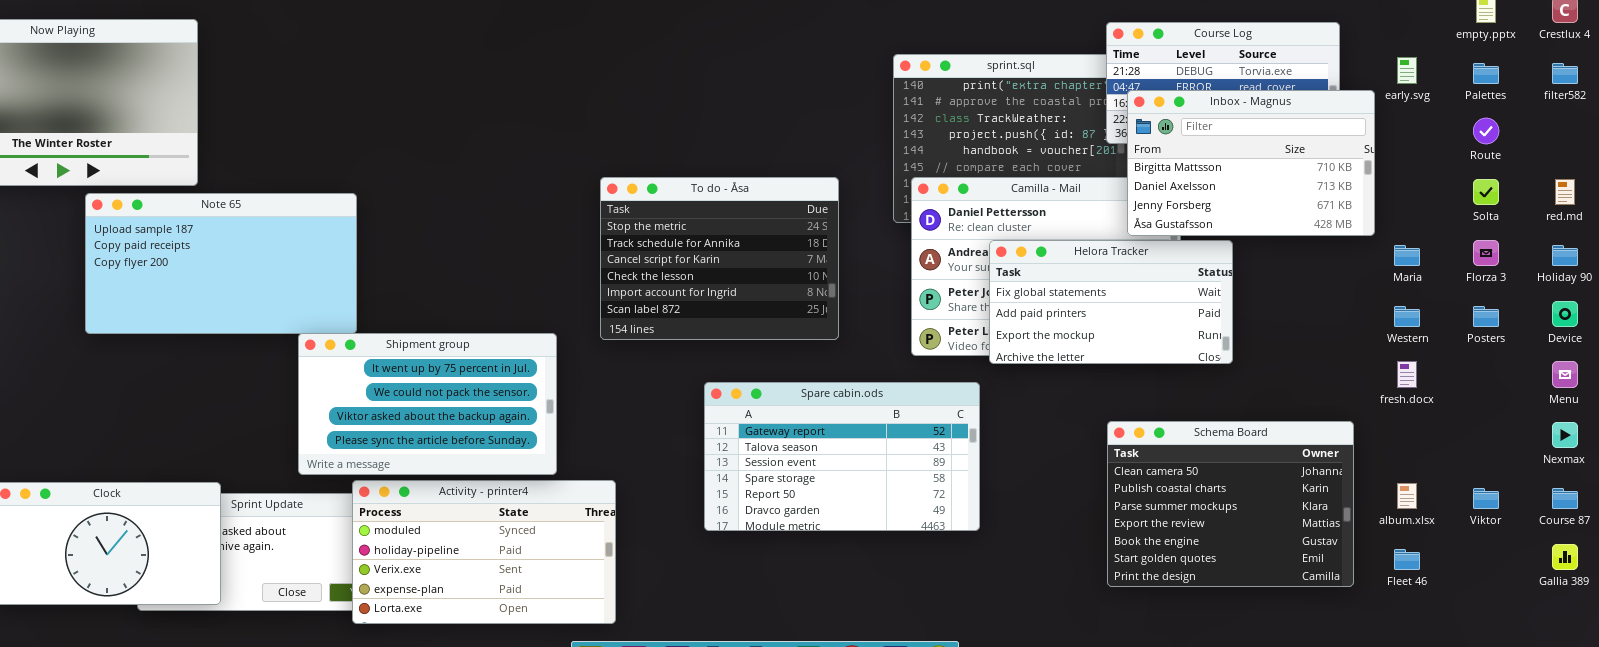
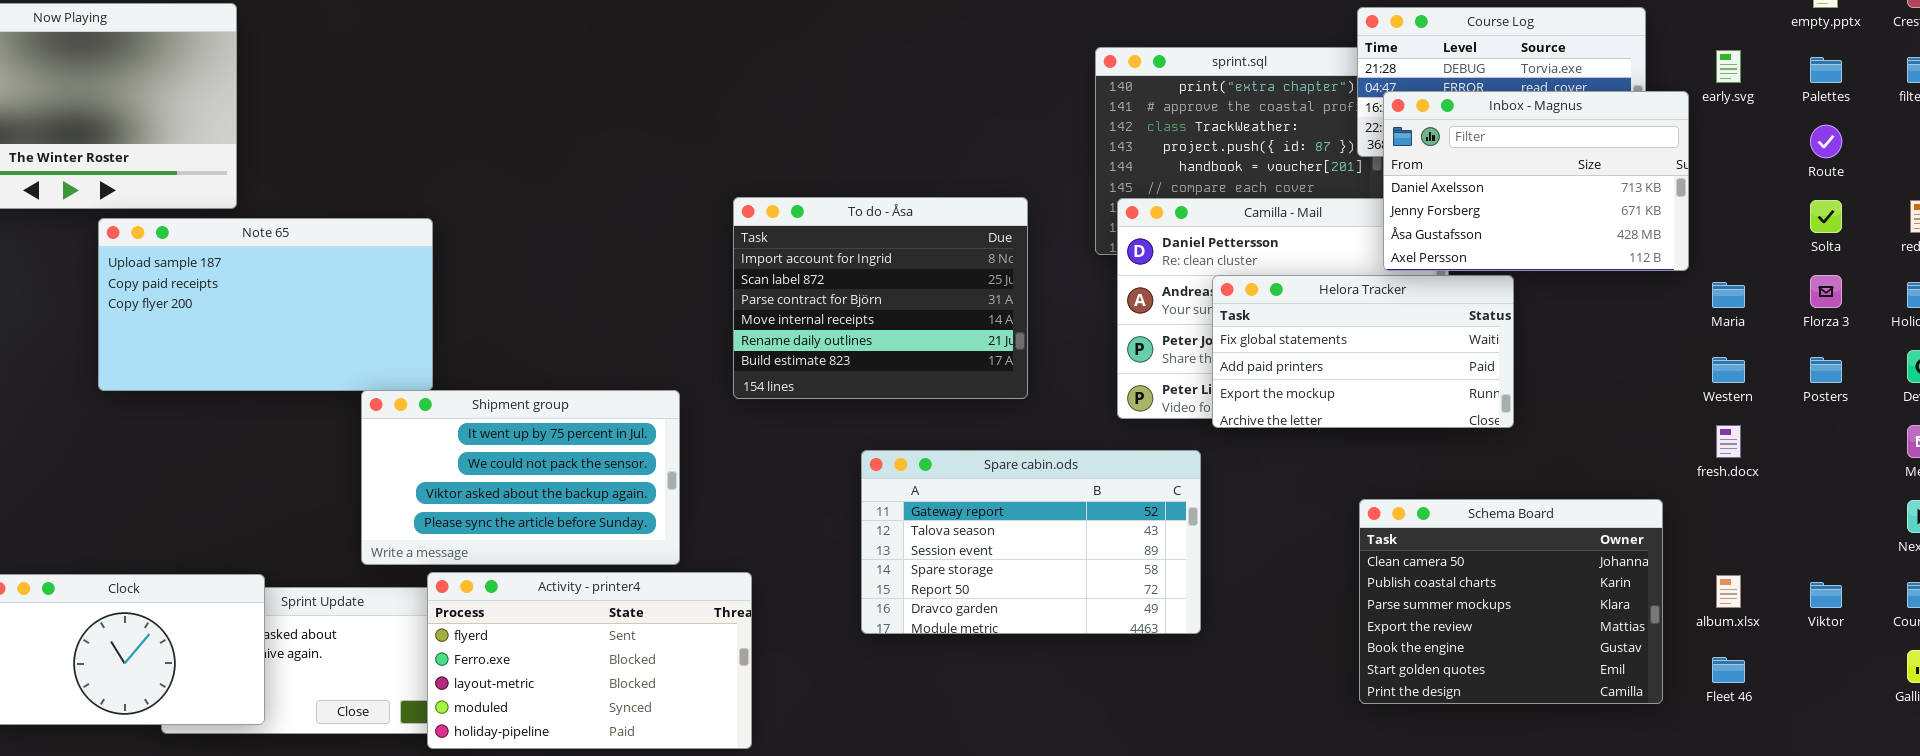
Inbox - Magnus: [1127,90,1375,236] -> [1383,91,1689,271], scrolled down 1 row
To do - Åsa: [600,177,839,340] -> [733,197,1028,399], scrolled down 4 rows
Activity - printer4: [352,480,616,624] -> [427,572,752,749], scrolled up 3 rows

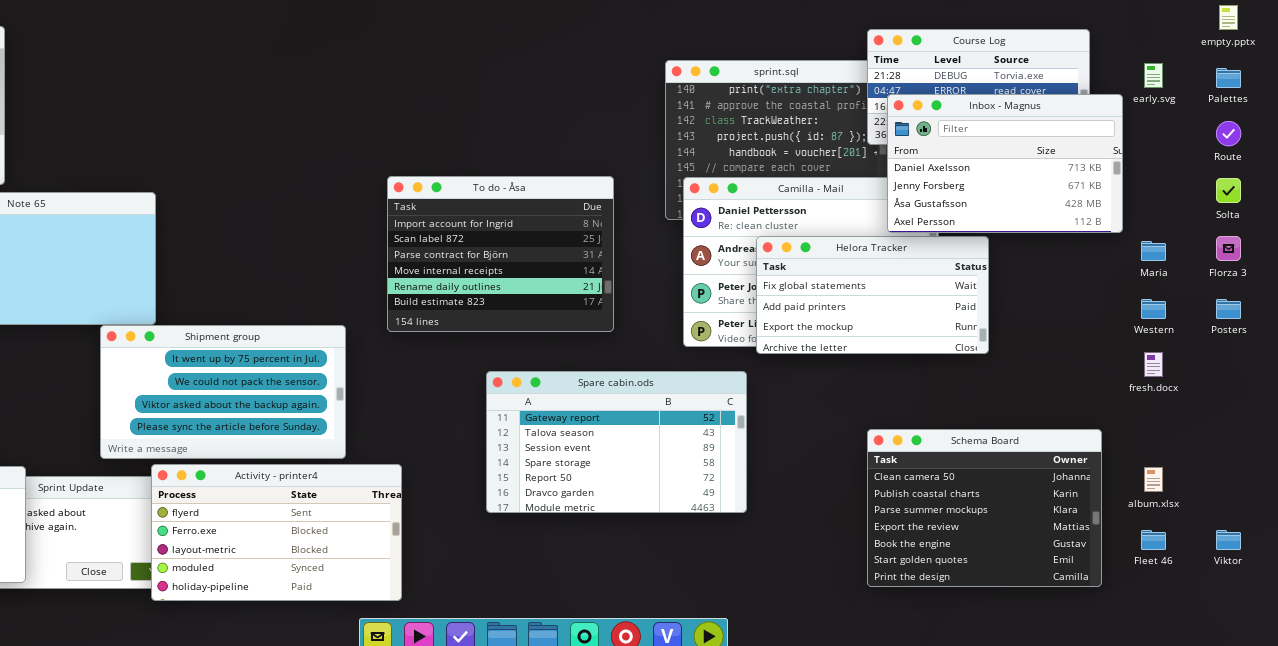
Schema Board: [1359,499,1663,704] -> [867,429,1102,587], moved
Viktor: [1810,582,1842,608] -> [1216,530,1241,550], moved

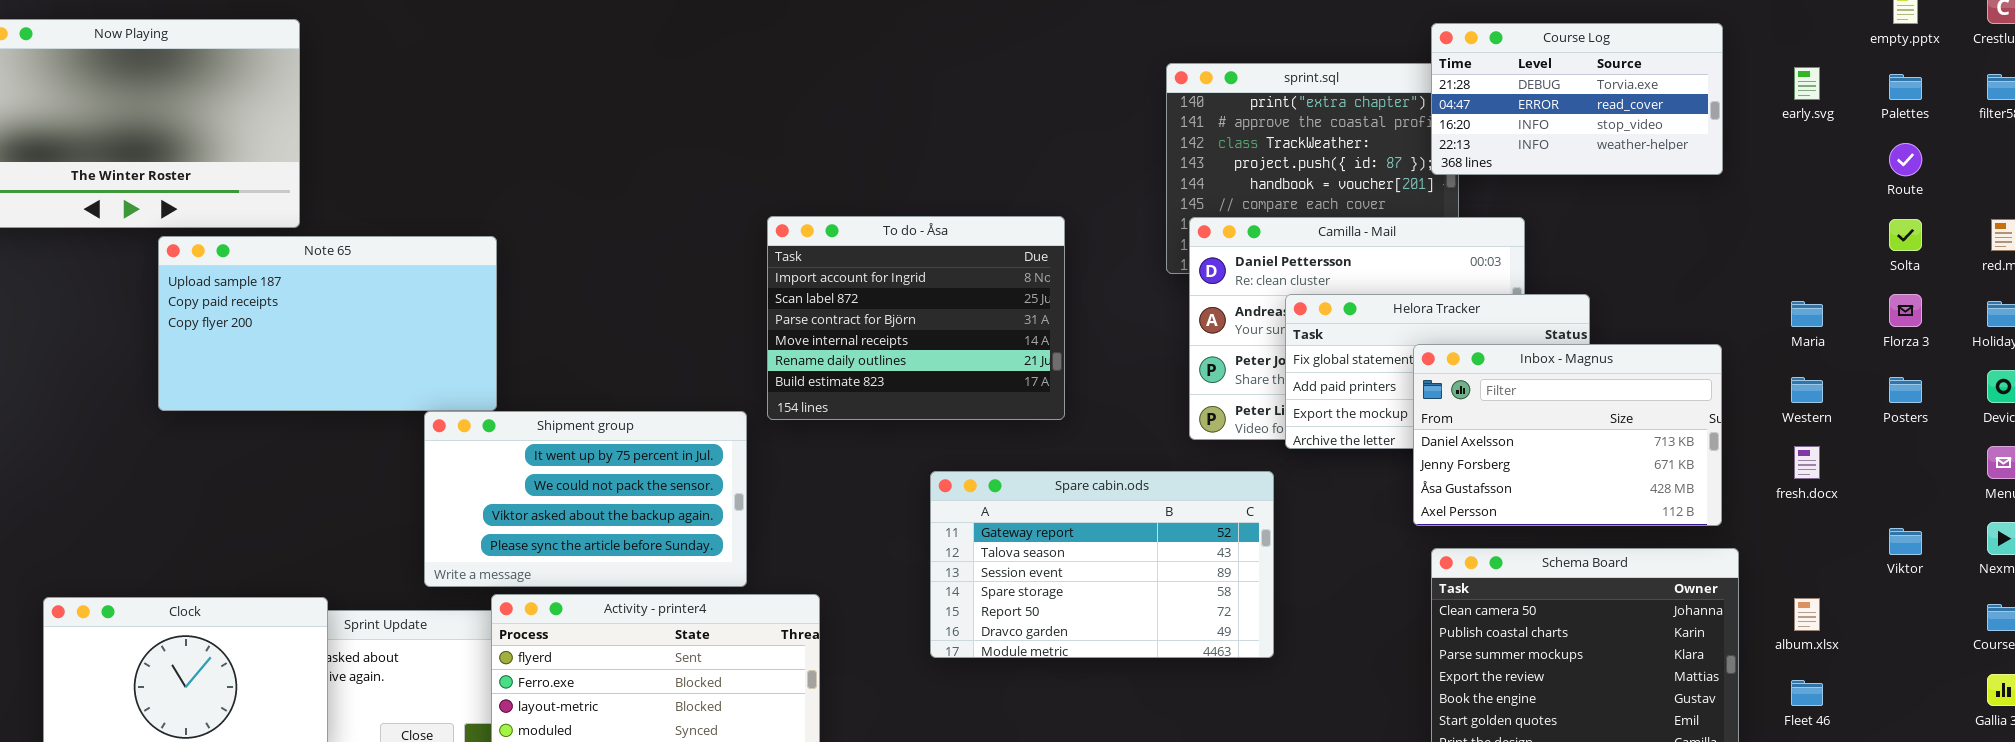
Inbox - Magnus: [887,94,1123,233] -> [1413,344,1722,526], moved
To do - Åsa: [387,176,614,332] -> [767,216,1065,420], moved
Viktor: [1216,530,1241,550] -> [1889,528,1922,555], moved

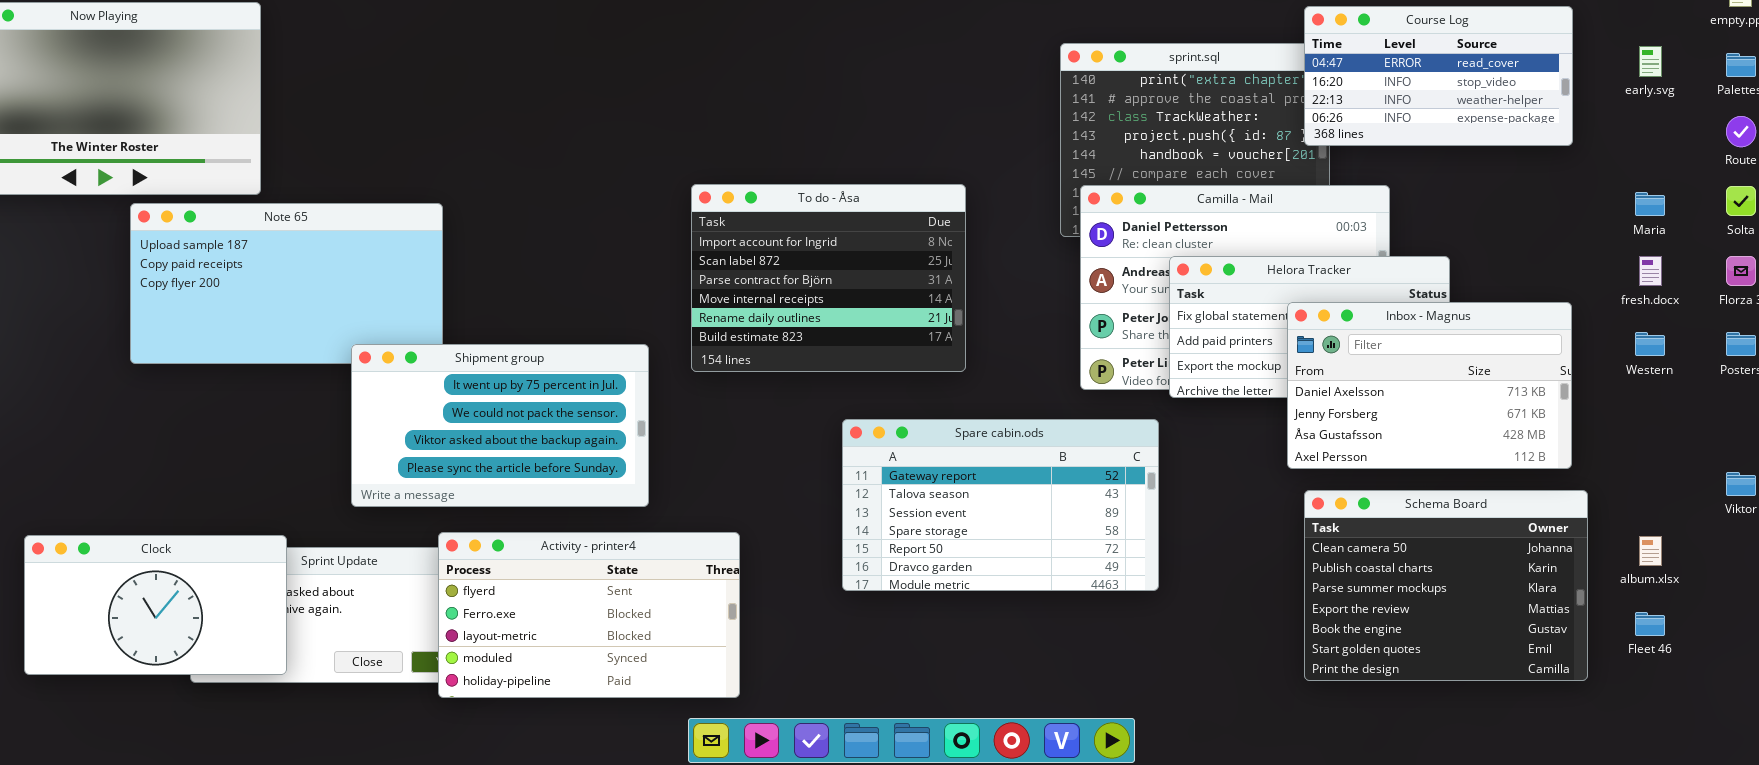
Course Log: [1431,23,1723,175] -> [1304,6,1573,146], scrolled down 1 row
Maria: [1791,301,1823,327] -> [1635,192,1665,216], moved
Shipment group: [424,411,747,587] -> [351,344,649,507], moved
fresh.docx: [1794,446,1820,479] -> [1639,256,1662,286], moved

